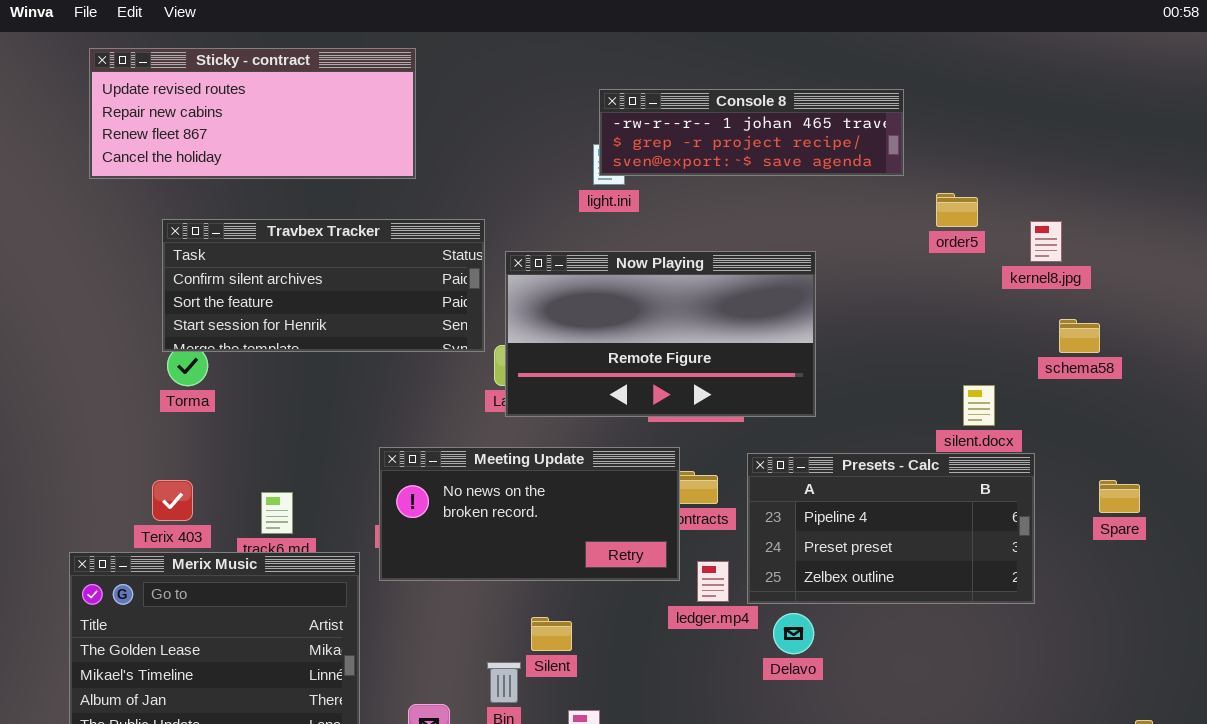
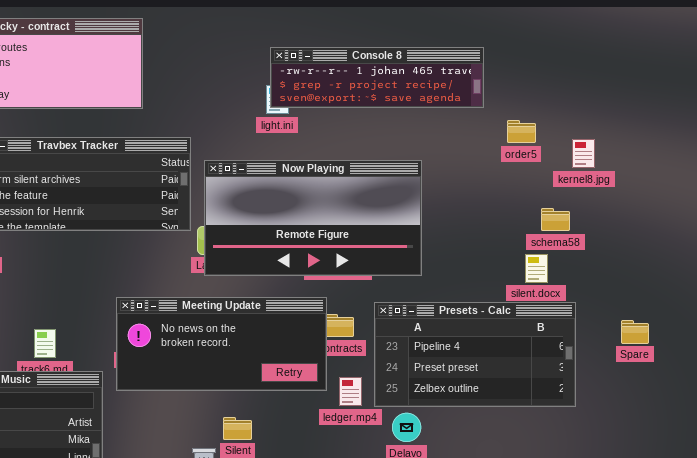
schema58: [1059,319,1100,353] -> [541,208,570,231], moved

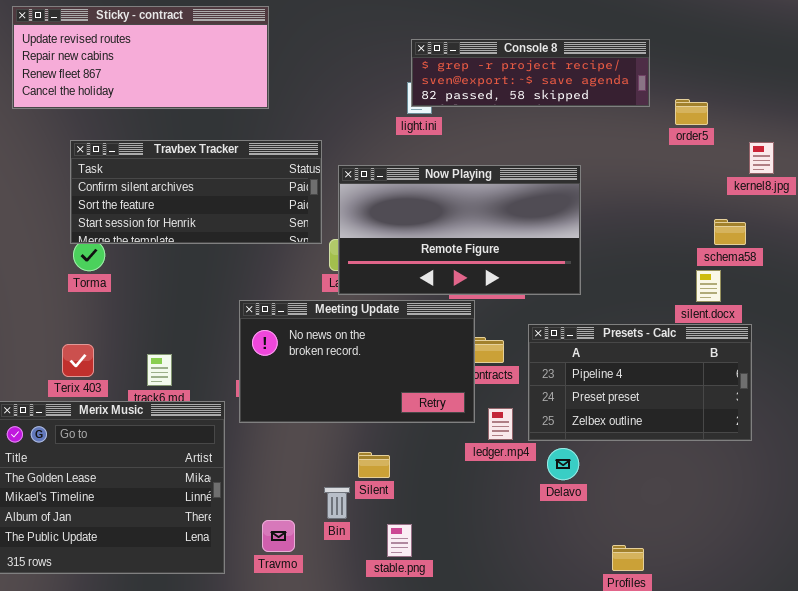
Console 8: [270,47,484,108] -> [411,39,650,107], scrolled down 1 row
order5: [507,120,536,143] -> [675,99,708,125], moved
Meeting Update: [116,297,327,391] -> [239,300,475,423], resized

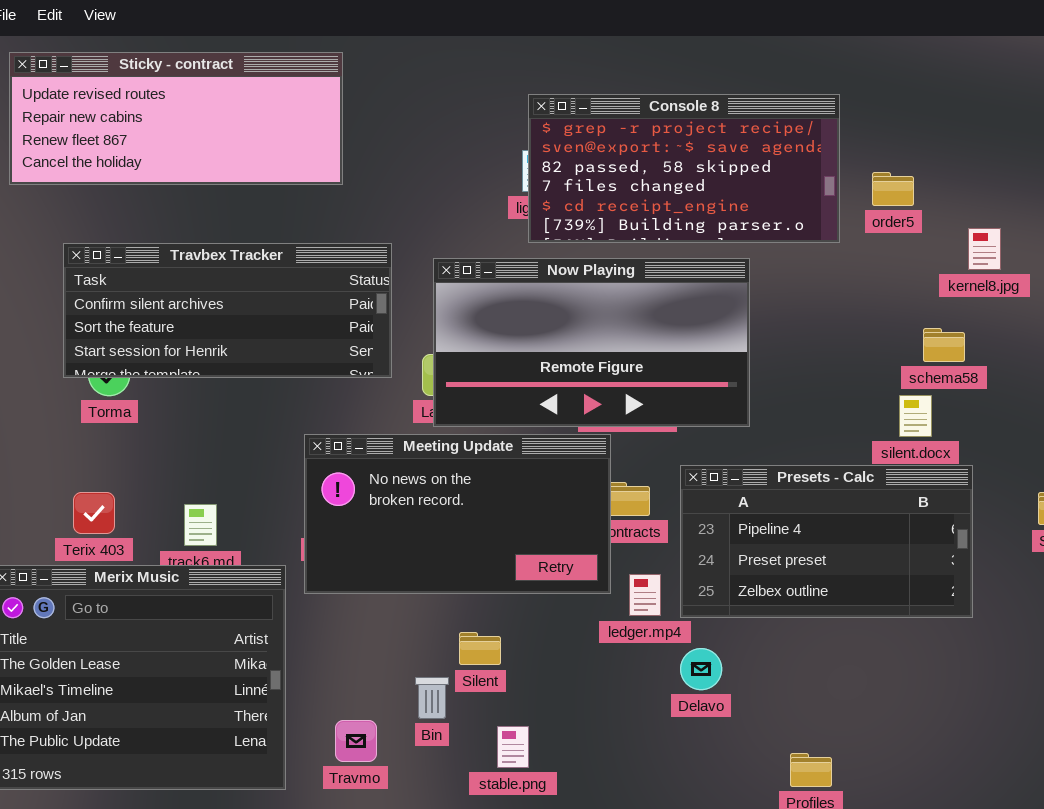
Console 8: [411,39,650,107] -> [528,94,840,243], resized
Travbex Tracker: [70,140,322,244] -> [63,243,392,378], moved
Delavo: [547,448,579,480] -> [680,648,722,690], moved

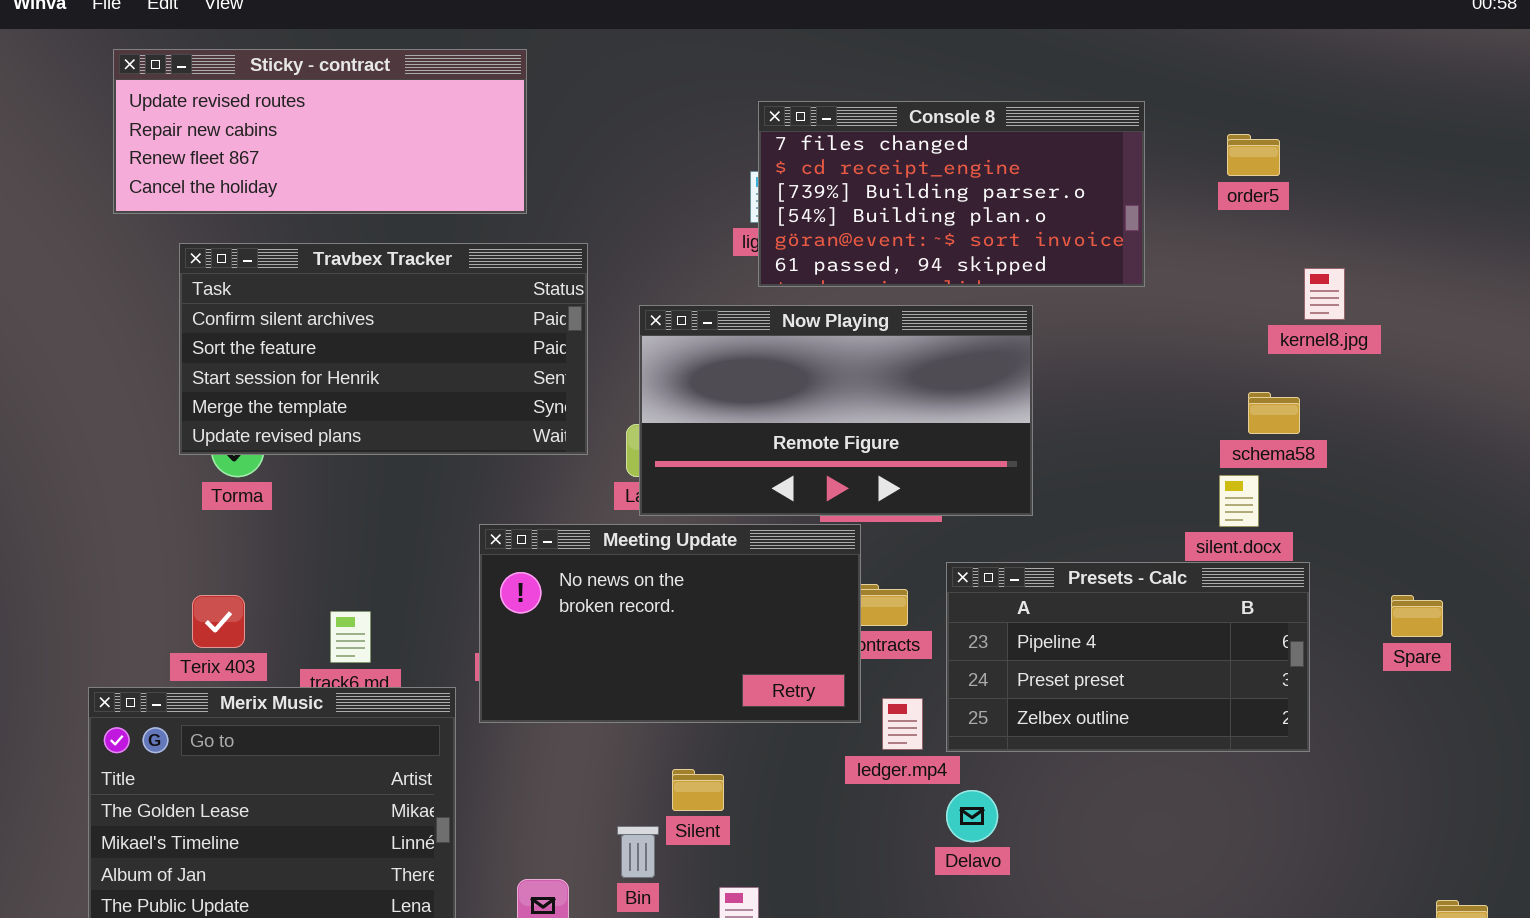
Console 8: [528,94,840,243] -> [758,101,1145,287], scrolled down 3 rows
order5: [872,172,914,206] -> [1227,134,1280,176], moved
Travbex Tracker: [63,243,392,378] -> [179,243,588,455], resized

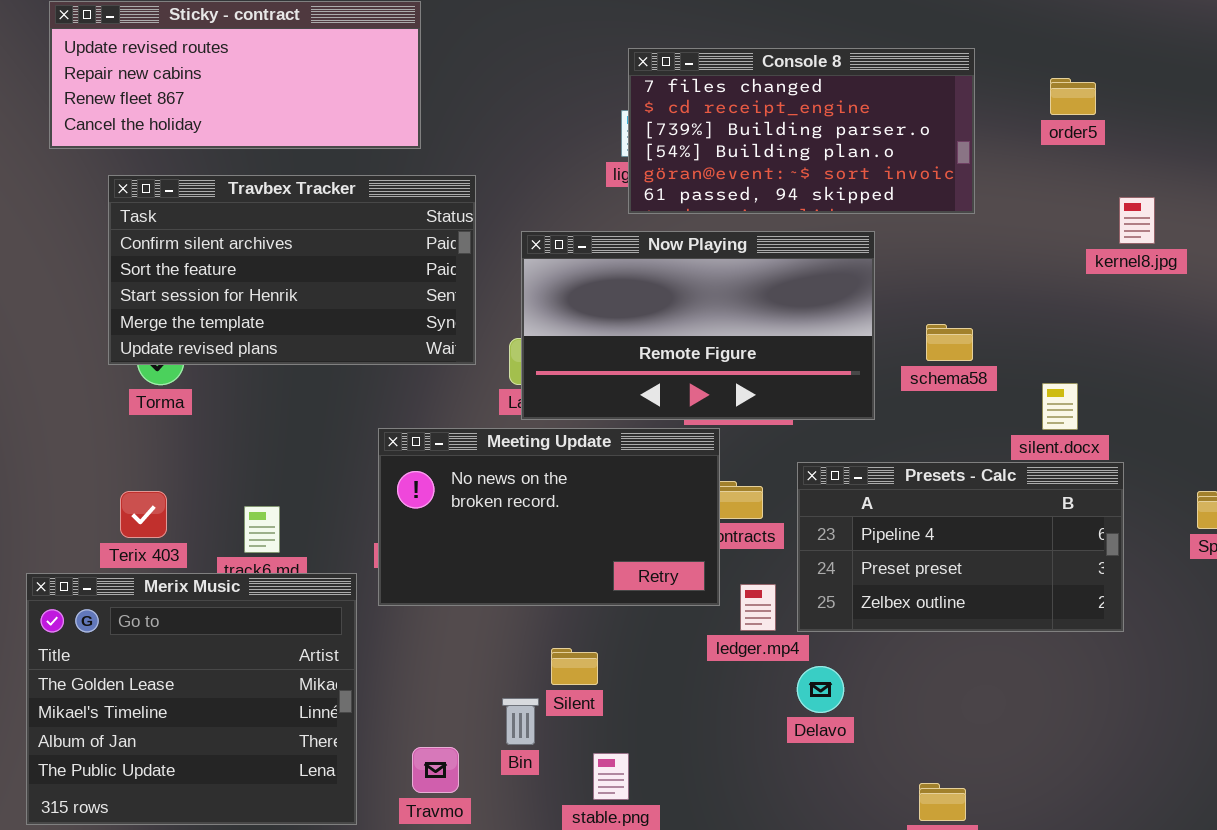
schema58: [1248,392,1300,434] -> [926,324,973,361], moved

